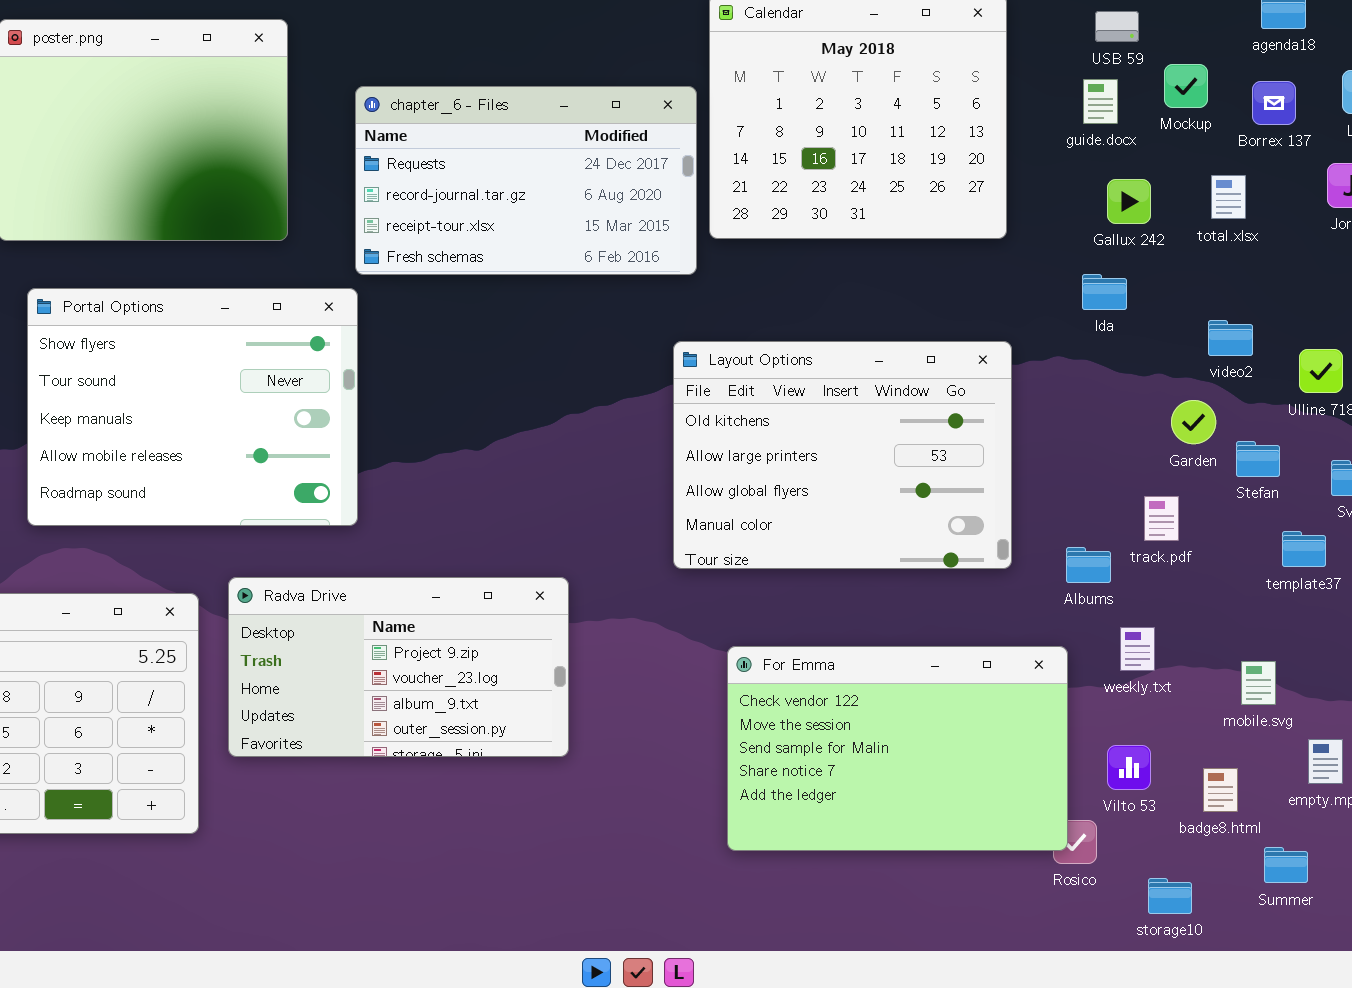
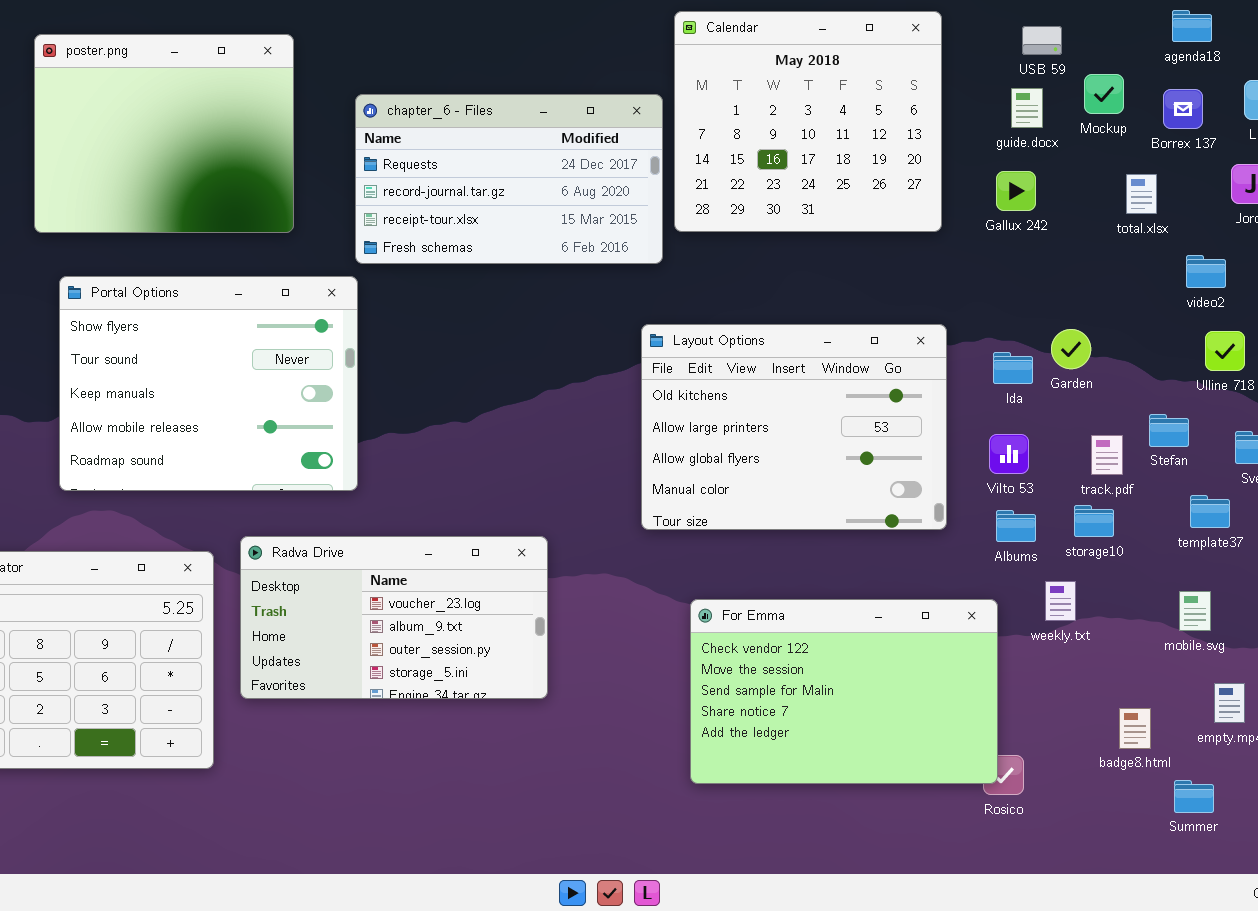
Gallux 242: [1107,179,1151,224] -> [996,171,1036,211], moved
Ida: [1082,274,1127,310] -> [993,352,1033,384], moved
video2: [1208,320,1253,356] -> [1186,255,1226,288], moved
Garden: [1171,400,1216,444] -> [1051,329,1091,369], moved
track.pdf: [1144,496,1179,541] -> [1091,435,1123,475], moved
Radva Drive: [228,577,569,757] -> [240,536,548,699], scrolled down 1 row
mobile.svg: [1241,661,1276,705] -> [1179,591,1211,631], moved
Vilto 53: [1107,745,1151,790] -> [989,434,1029,474], moved
storage10: [1148,878,1192,914] -> [1074,505,1114,537], moved

